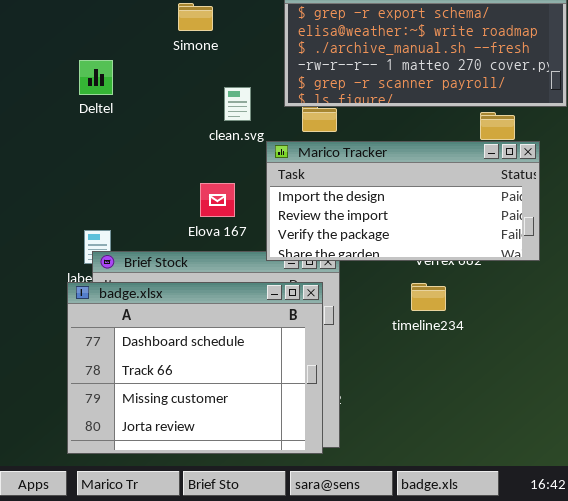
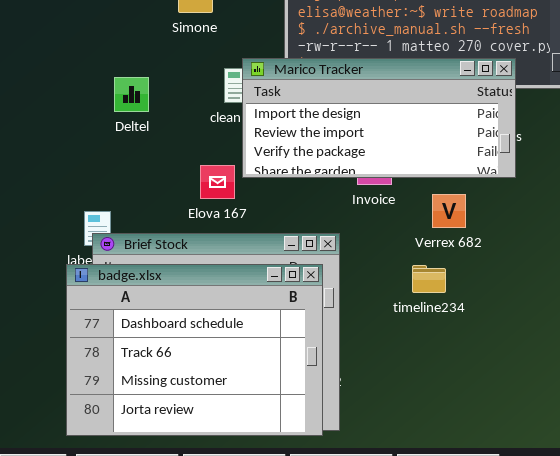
Deltel: [79,60,113,95] -> [114,77,149,112], moved
Marico Tracker: [266,141,540,261] -> [242,58,516,178], moved

